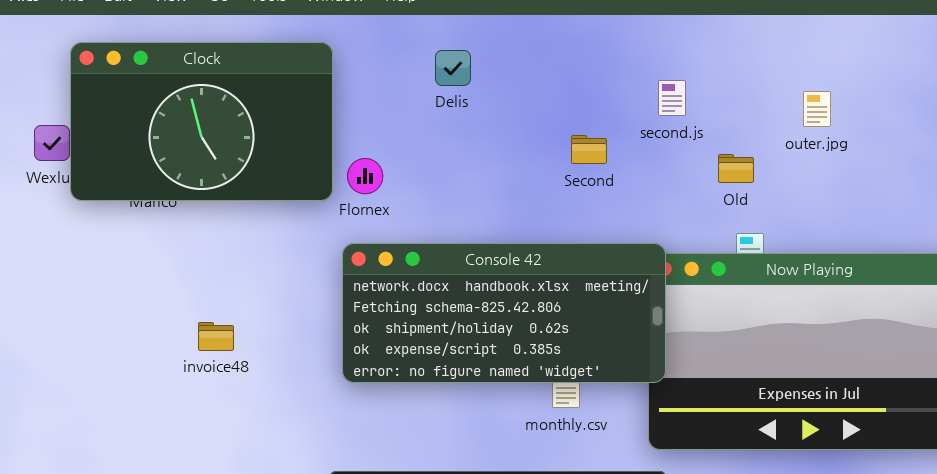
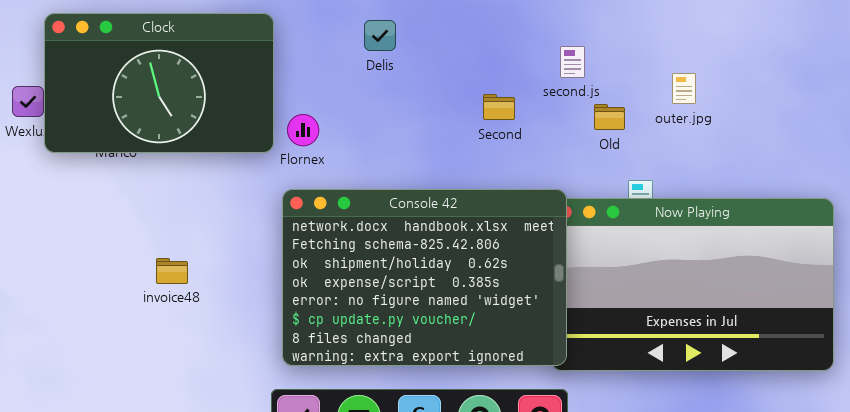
outer.jpg: [803,91,831,127] -> [672,73,696,104], moved
Old: [718,154,754,183] -> [594,104,625,130], moved
Console 42: [342,243,666,383] -> [282,189,567,366], resized

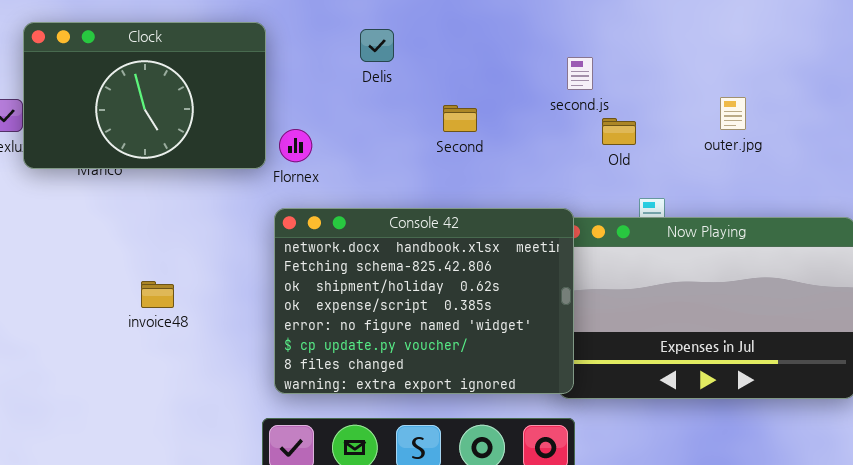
outer.jpg: [672,73,696,104] -> [720,97,746,130], moved
Second: [483,94,515,120] -> [443,105,477,132], moved

